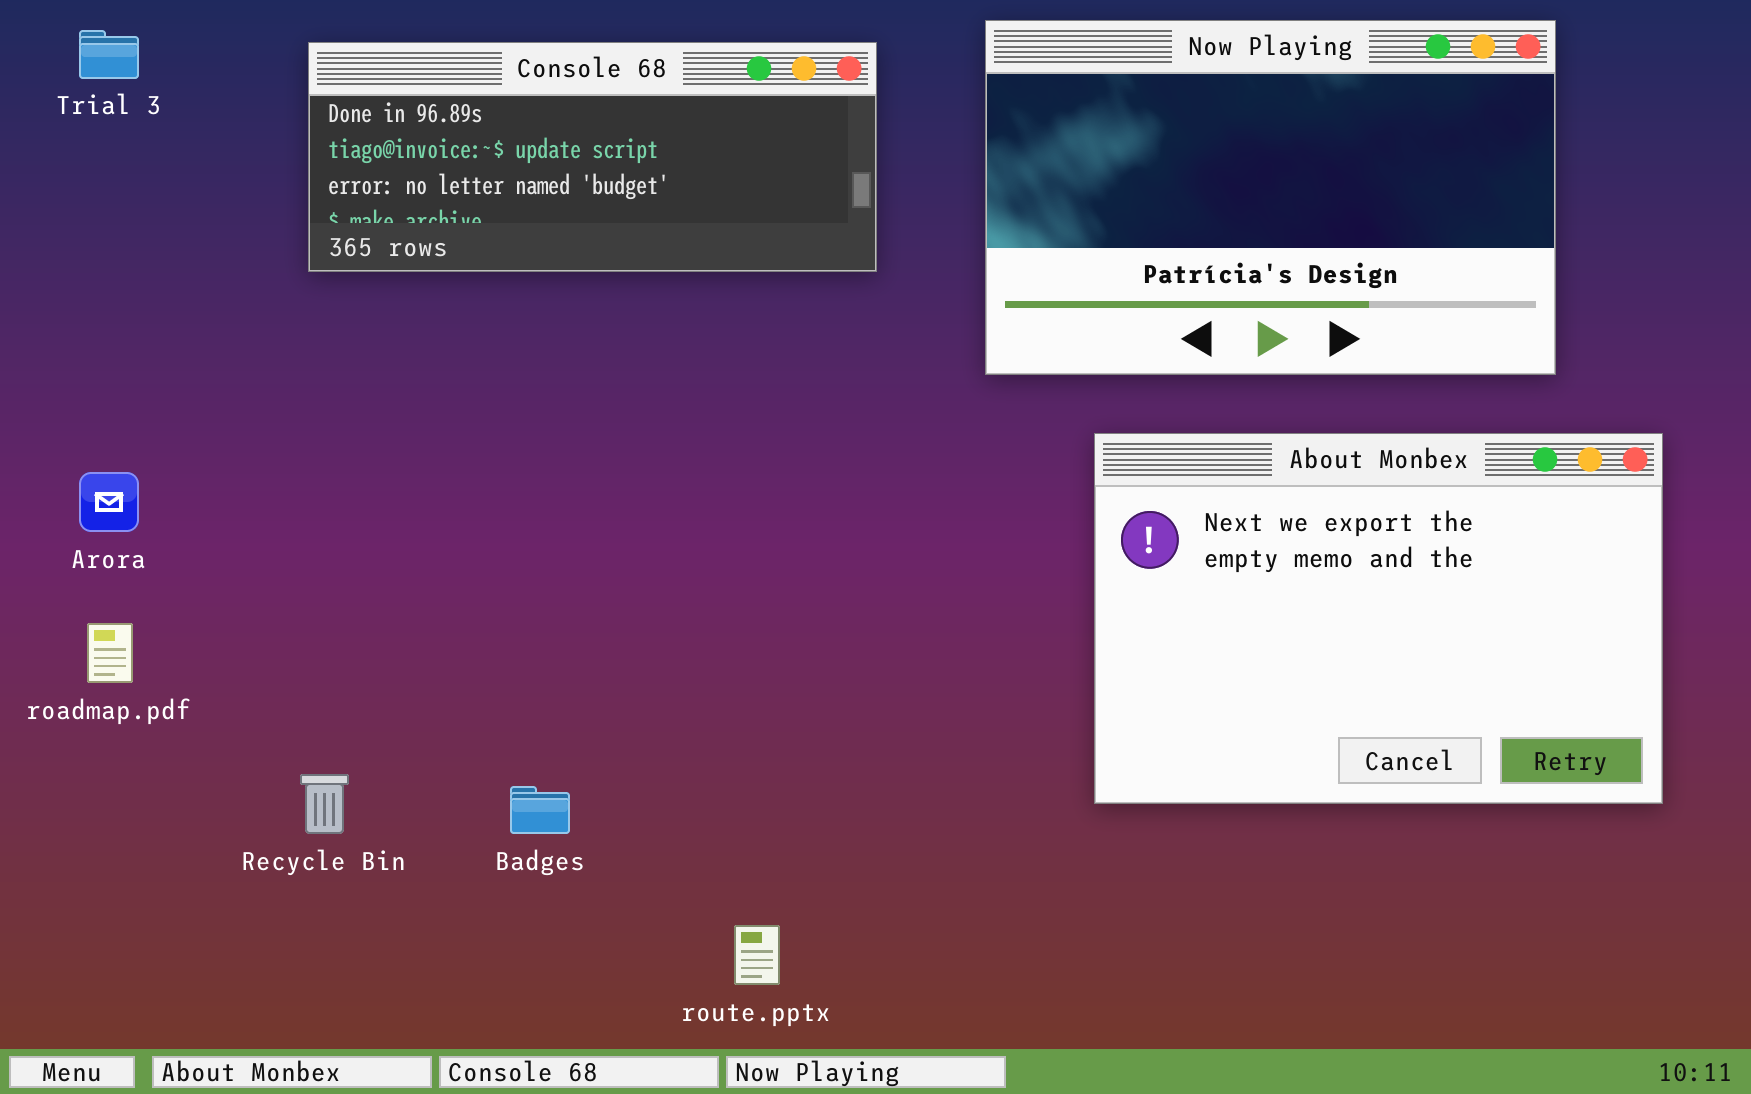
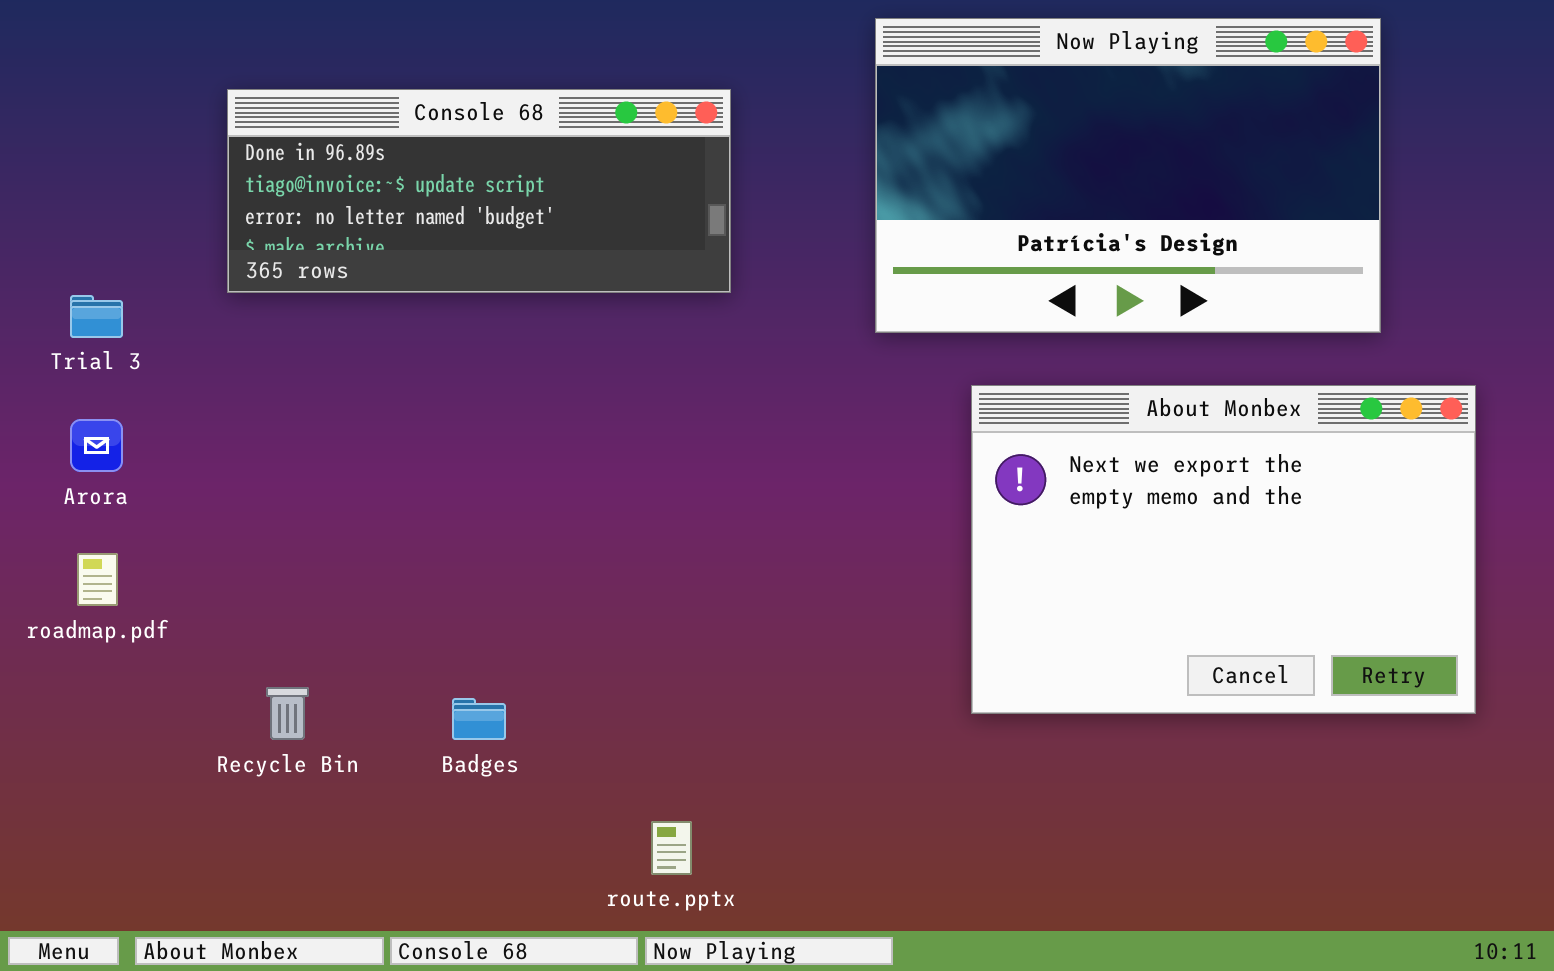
Trial 3: [79,30,139,79] -> [70,295,123,338], moved
Console 68: [308,42,877,272] -> [227,89,731,293], moved

